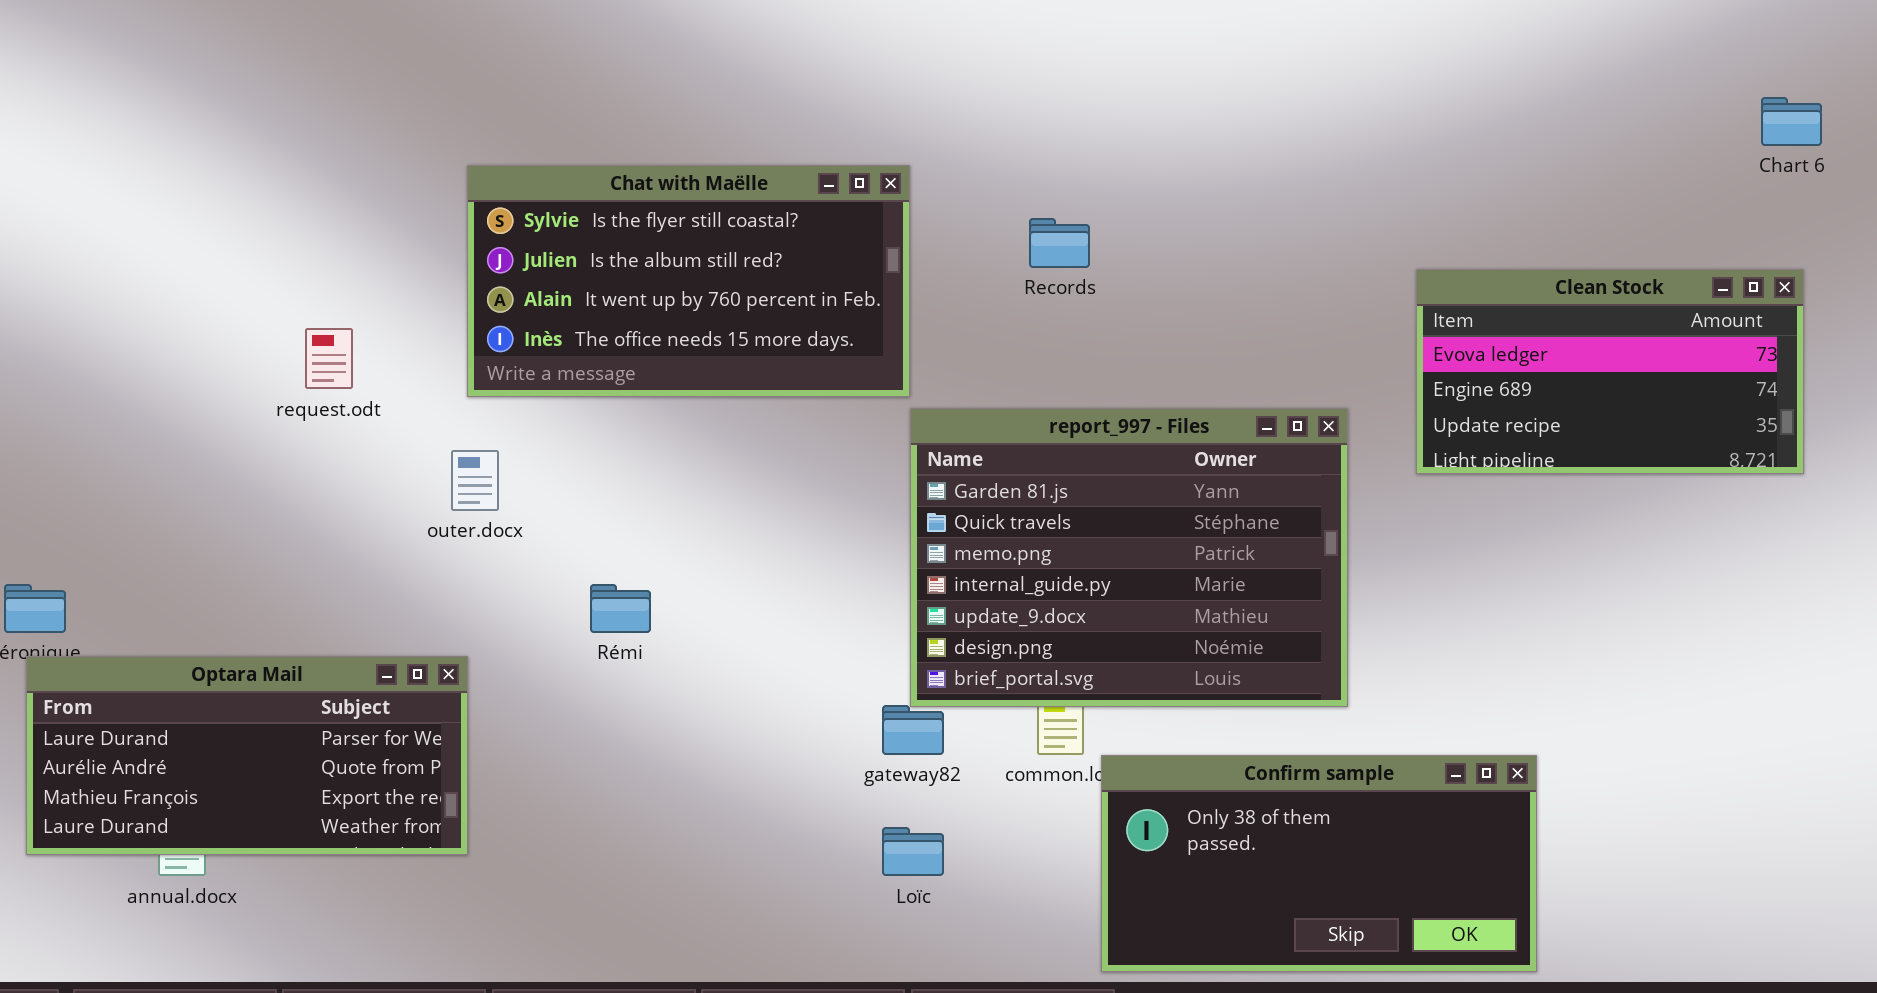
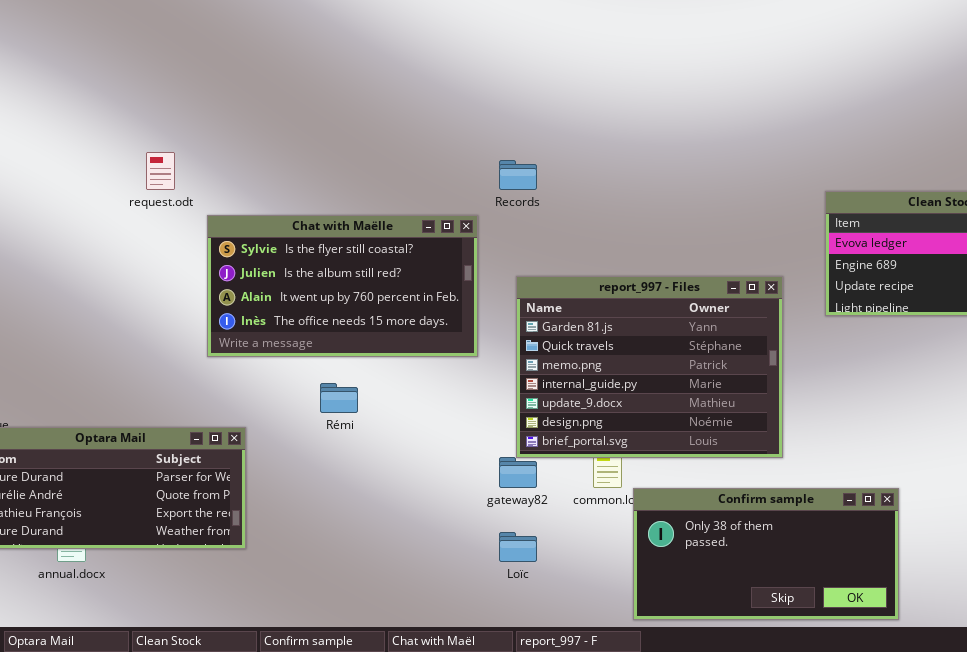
Chat with Maëlle: [467,165,910,397] -> [207,215,478,357], moved
Records: [1029,218,1090,268] -> [499,160,537,190], moved
request.odt: [305,328,353,389] -> [146,152,175,190], moved

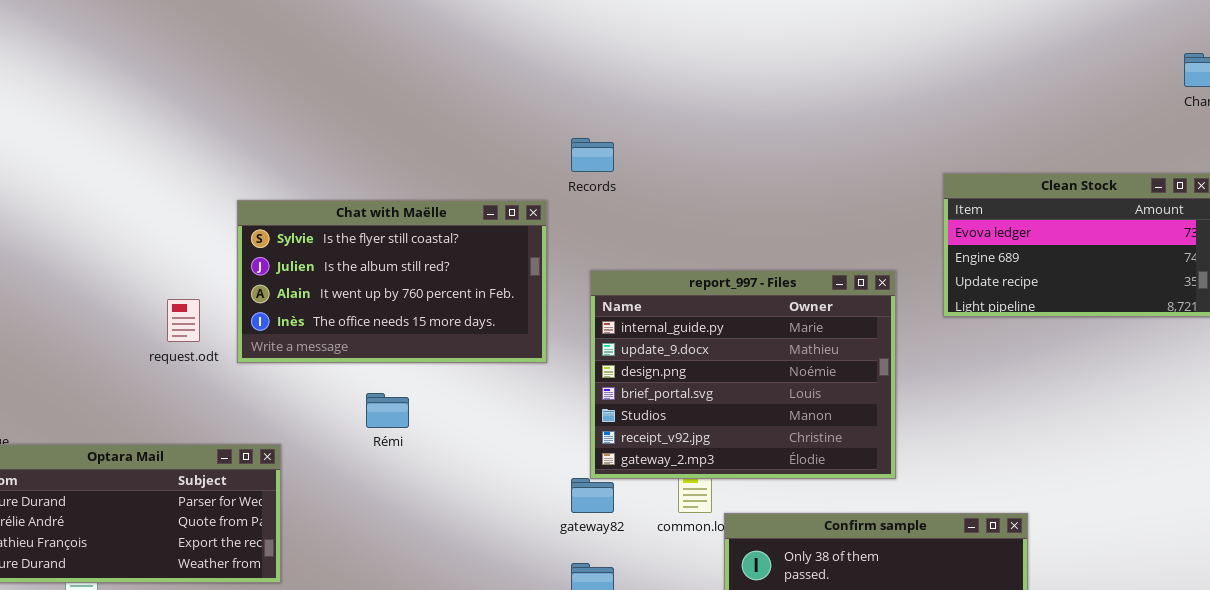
request.odt: [146,152,175,190] -> [167,299,200,342], moved
report_997 - Files: [516,276,783,458] -> [590,270,896,479], scrolled down 3 rows

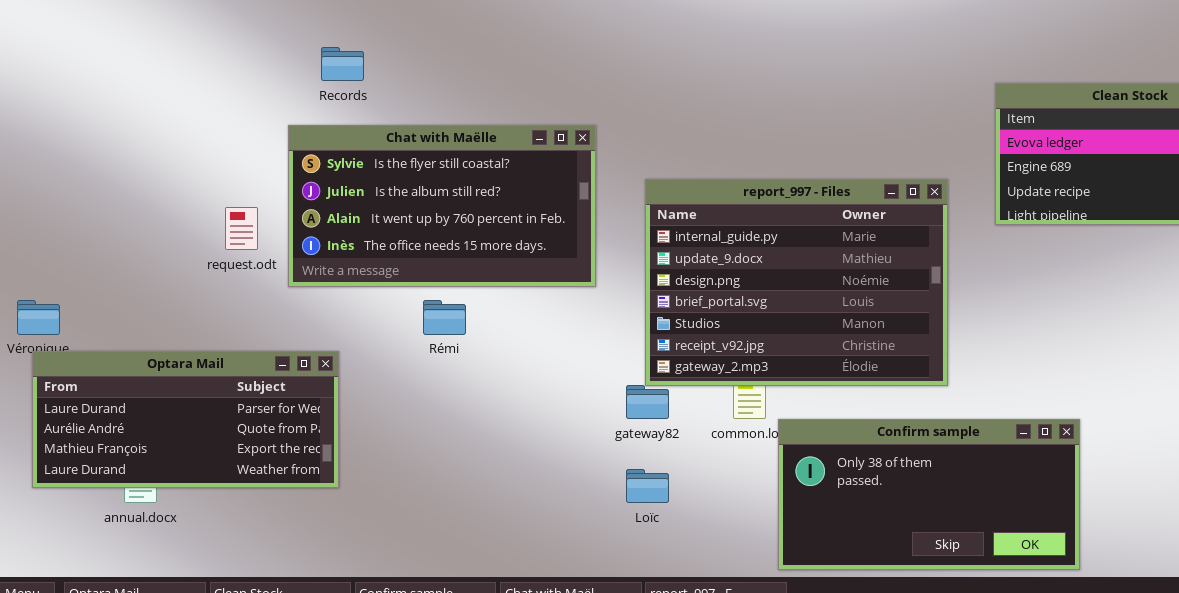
Records: [571,138,614,172] -> [321,47,364,81], moved
Chat with Maëlle: [237,200,547,363] -> [288,125,596,287], moved

